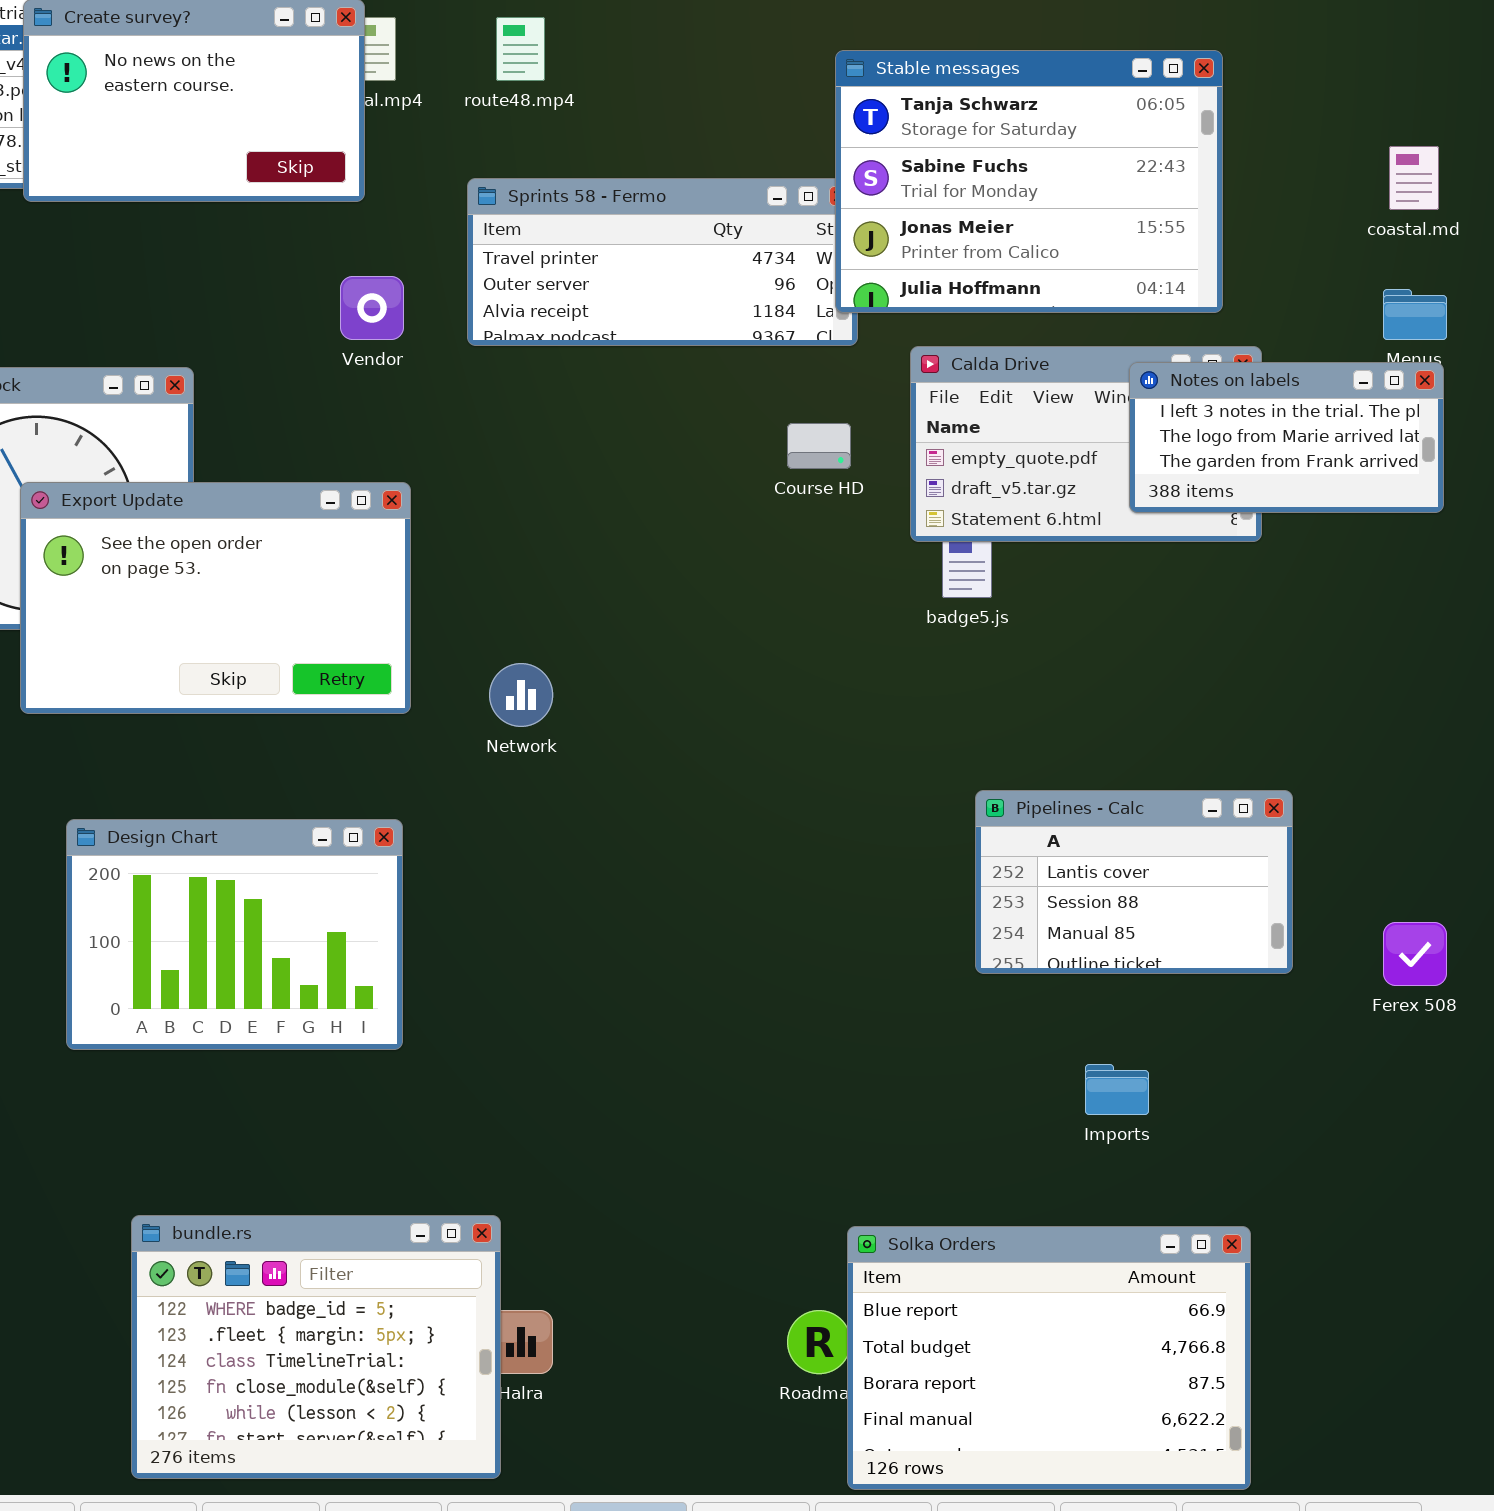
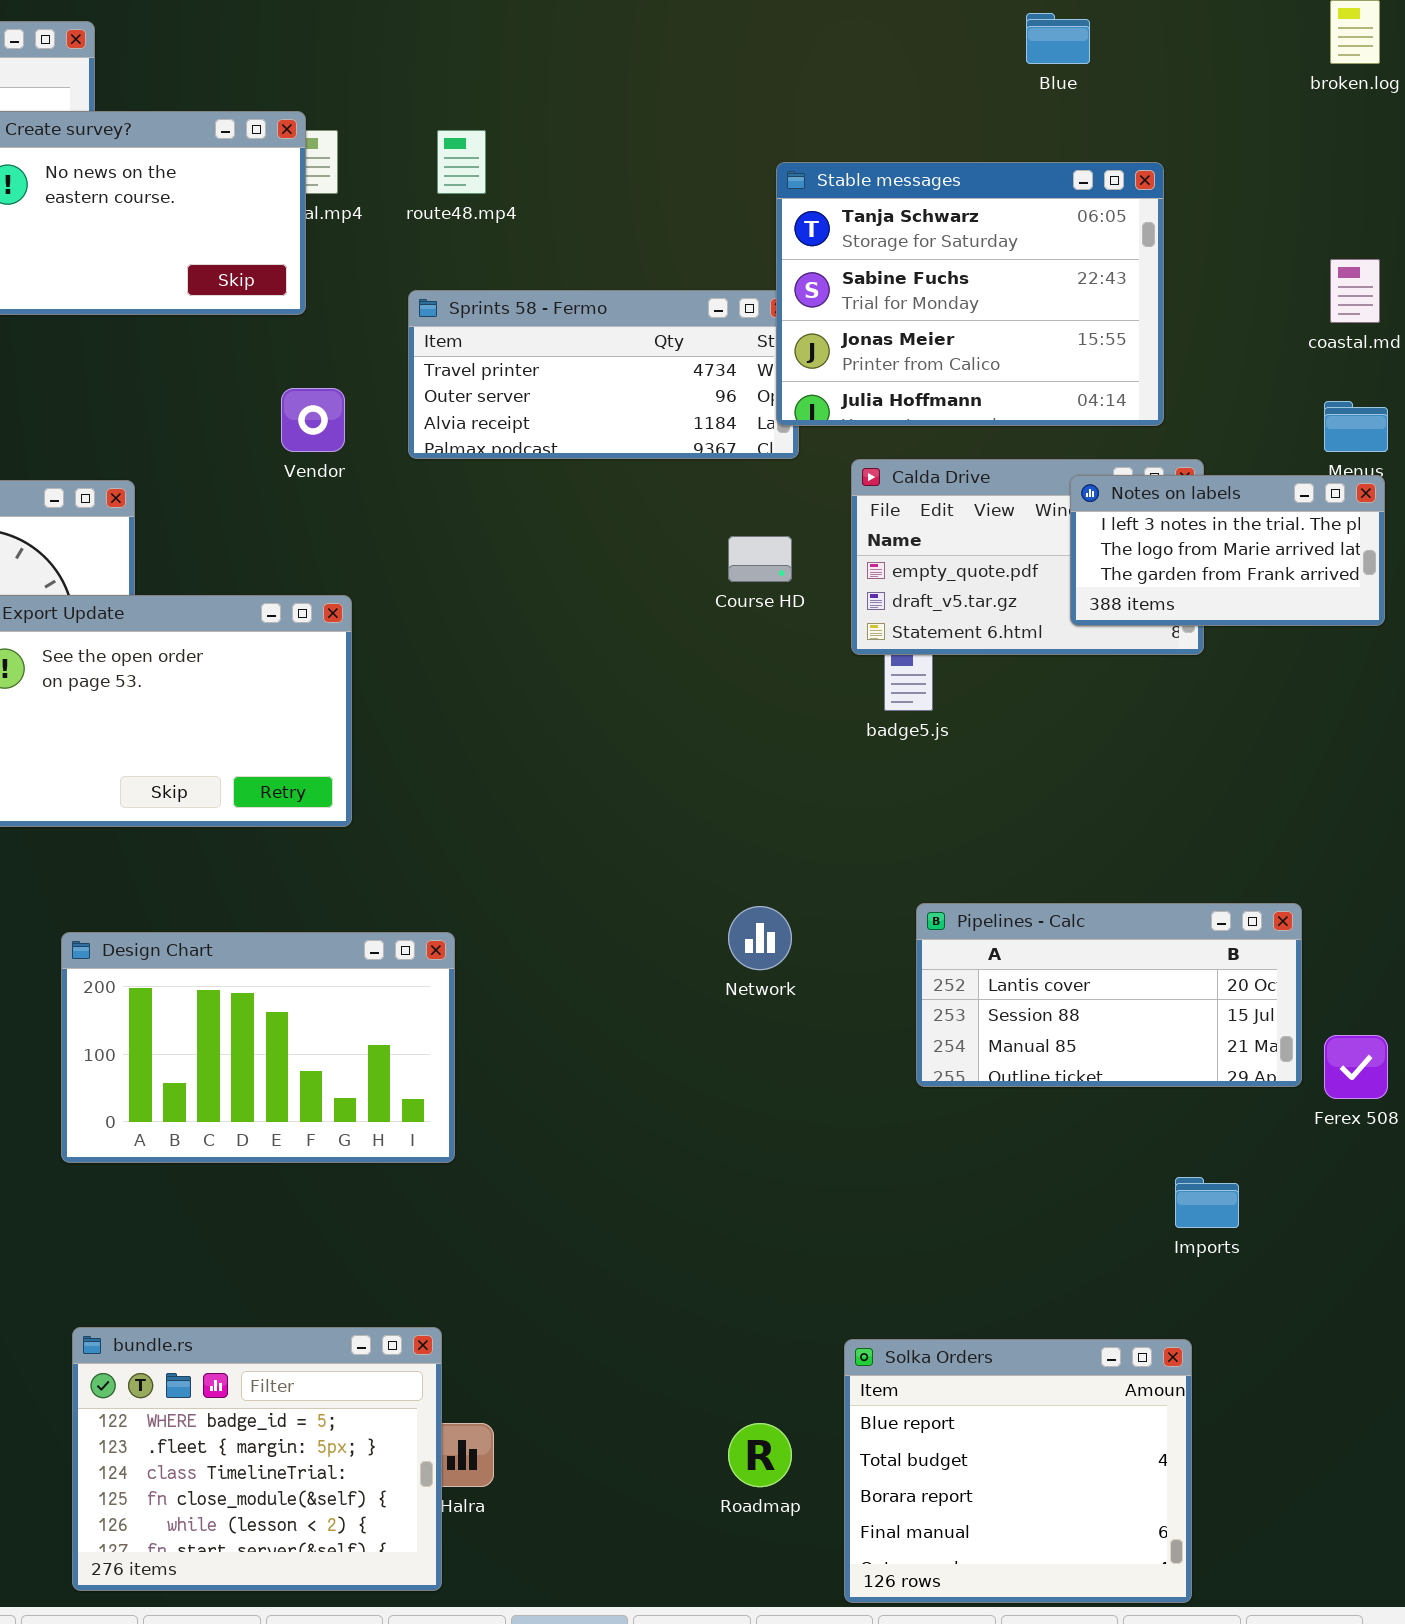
Network: [489,663,553,727] -> [728,906,792,970], moved
Pipelines - Calc: [975,790,1293,974] -> [916,903,1302,1087], resized
Design Chart: [66,819,403,1050] -> [61,932,455,1163], moved, resized
Imports: [1085,1064,1149,1115] -> [1175,1177,1239,1228], moved
Solka Orders: [847,1226,1251,1490] -> [844,1339,1192,1603], resized

